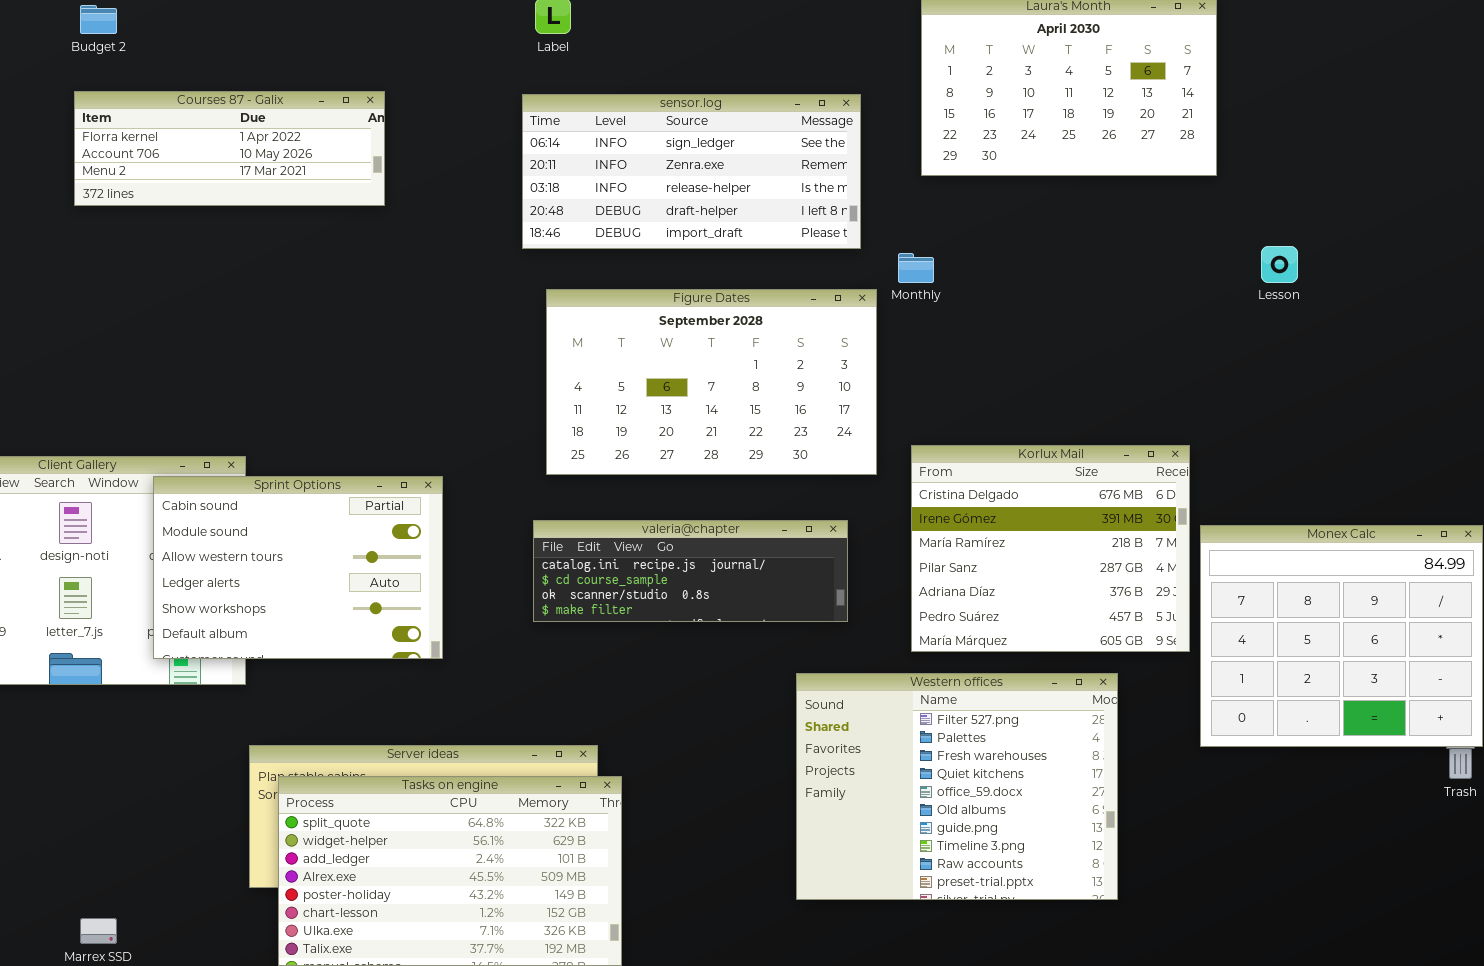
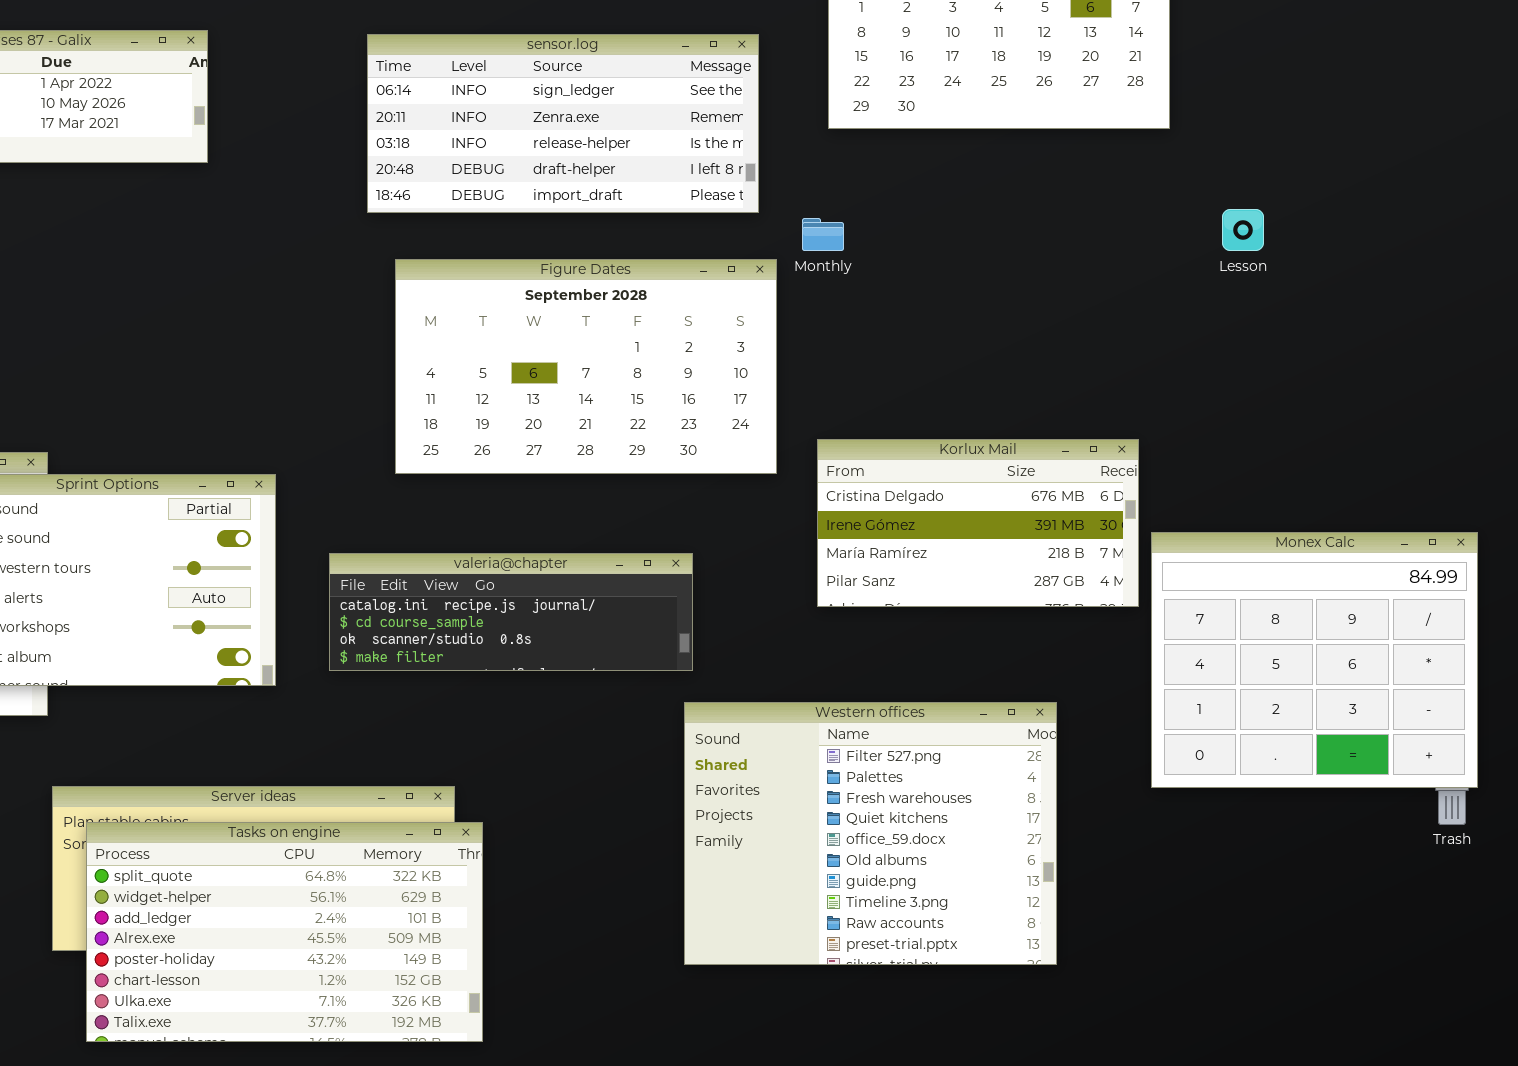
Korlux Mail: [911,445,1190,652] -> [817,439,1139,607], resized
valeria@chapter: [533,520,848,622] -> [329,553,693,671], moved

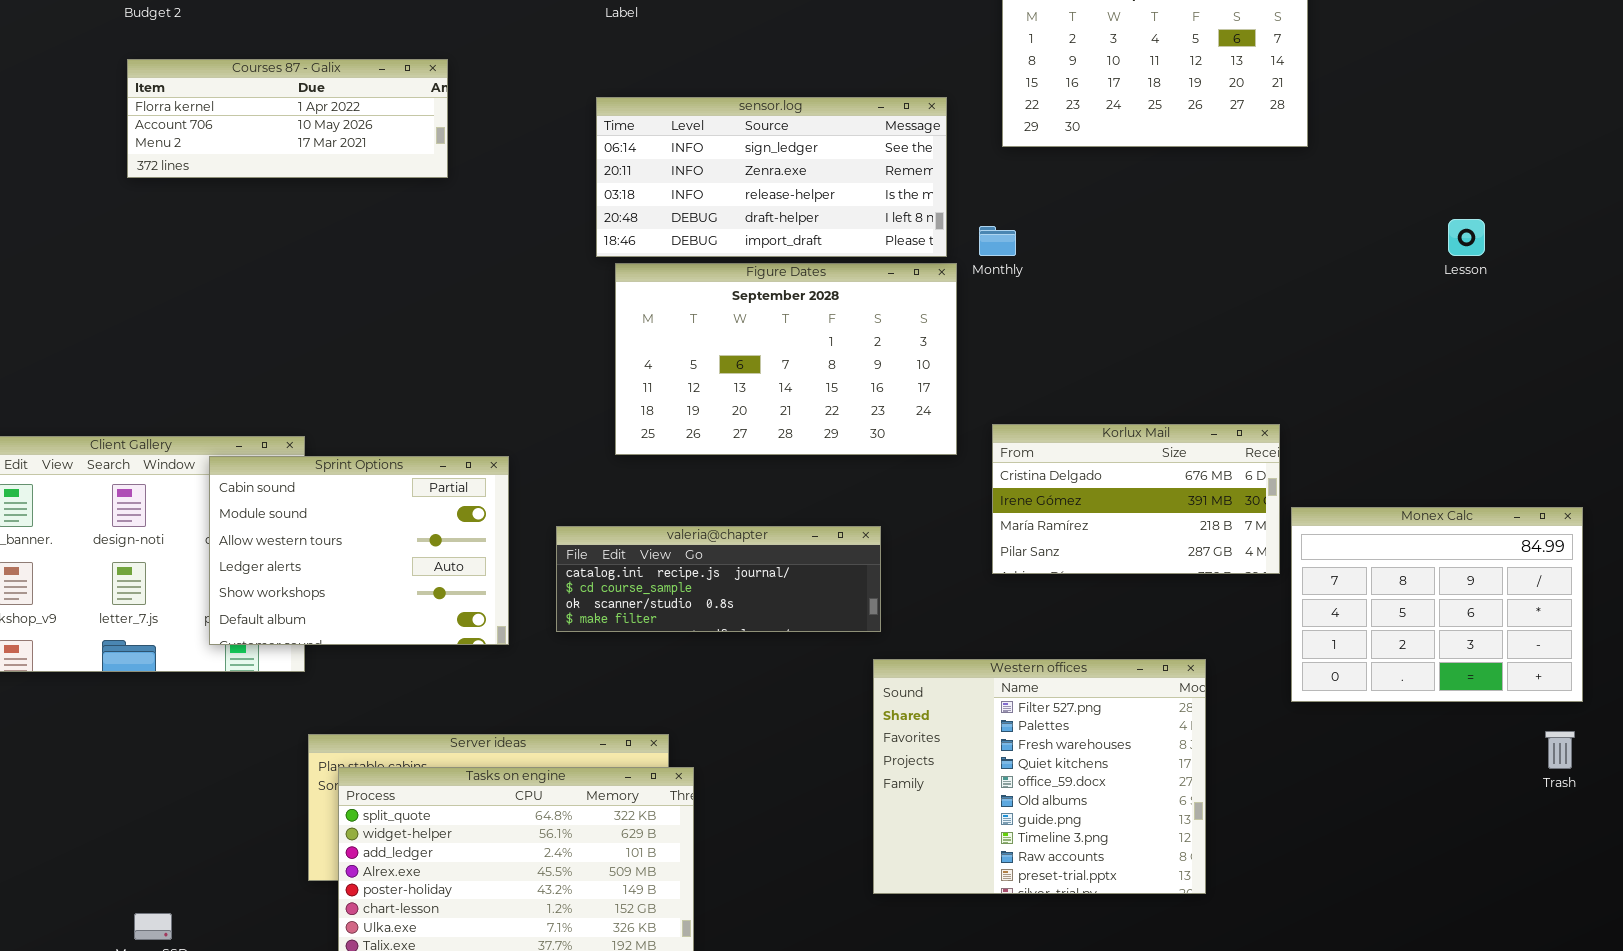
sensor.log: [367,34,759,213] -> [596,97,947,257], moved
Lesson: [1222,209,1264,251] -> [1448,219,1485,256], moved
Monex Calc: [1151,532,1478,788] -> [1291,507,1583,702], resized

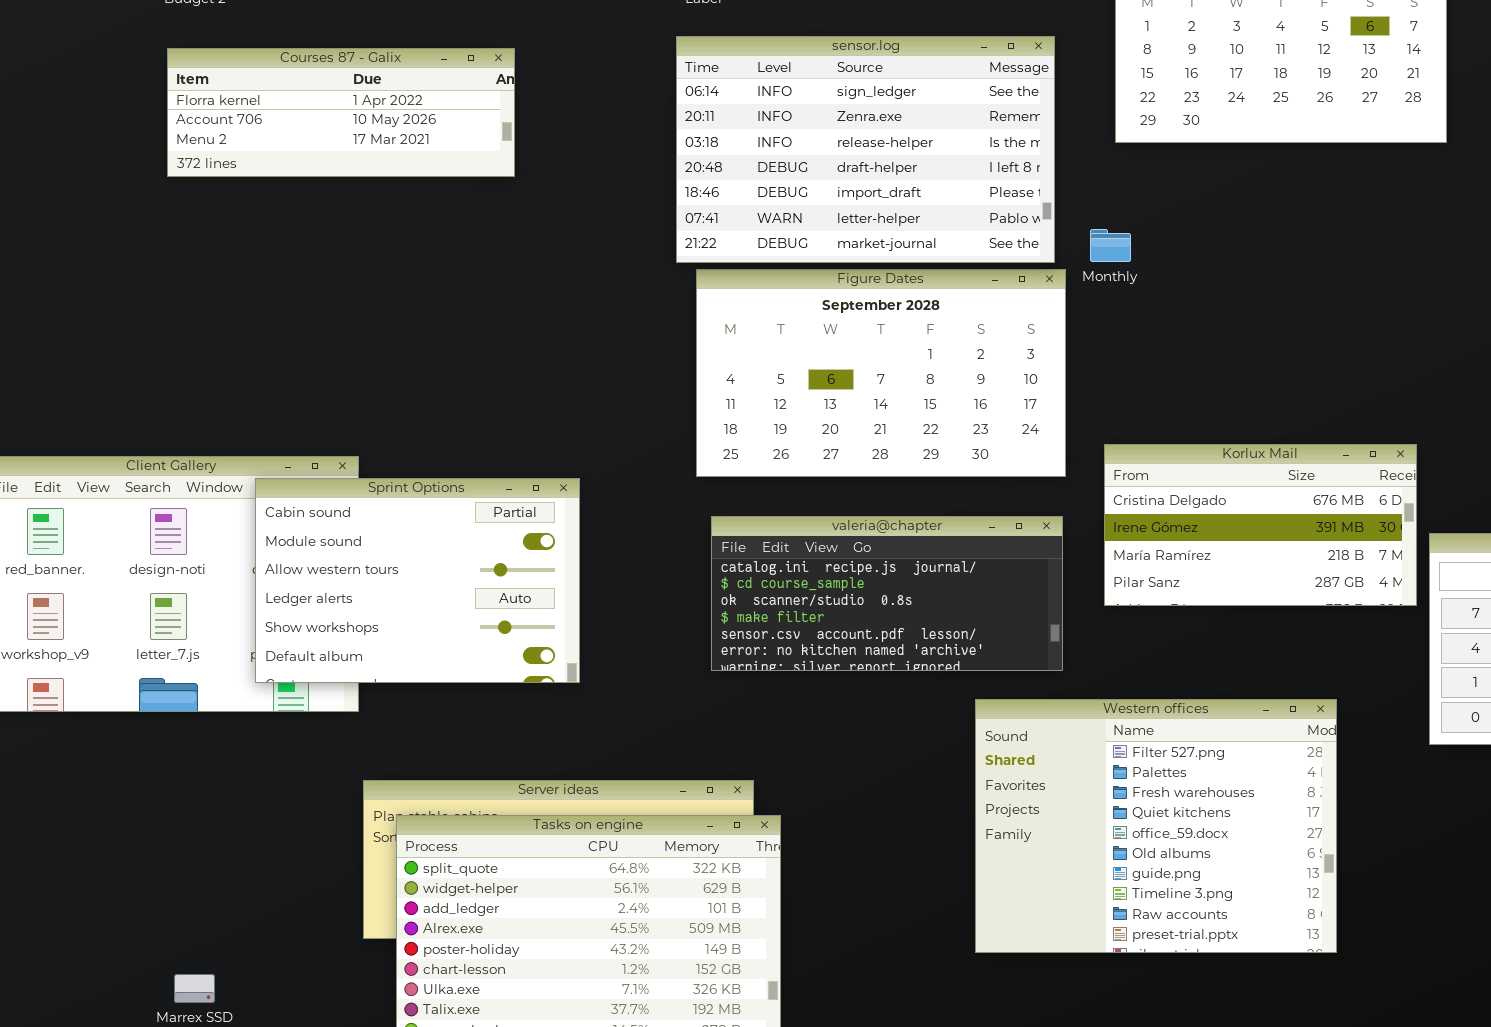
sensor.log: [596,97,947,257] -> [676,36,1055,263], resized
valeria@chapter: [556,526,881,632] -> [711,516,1063,671], moved, resized

